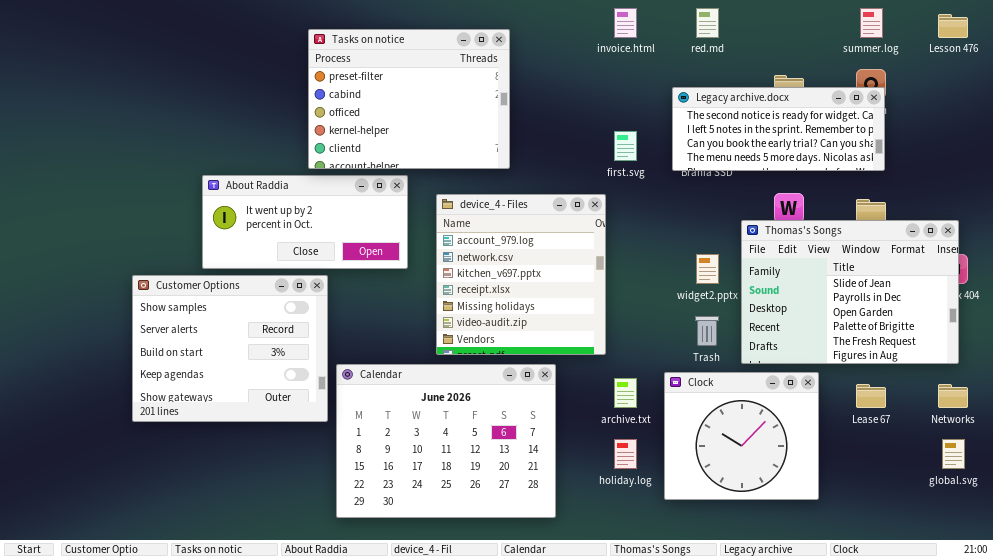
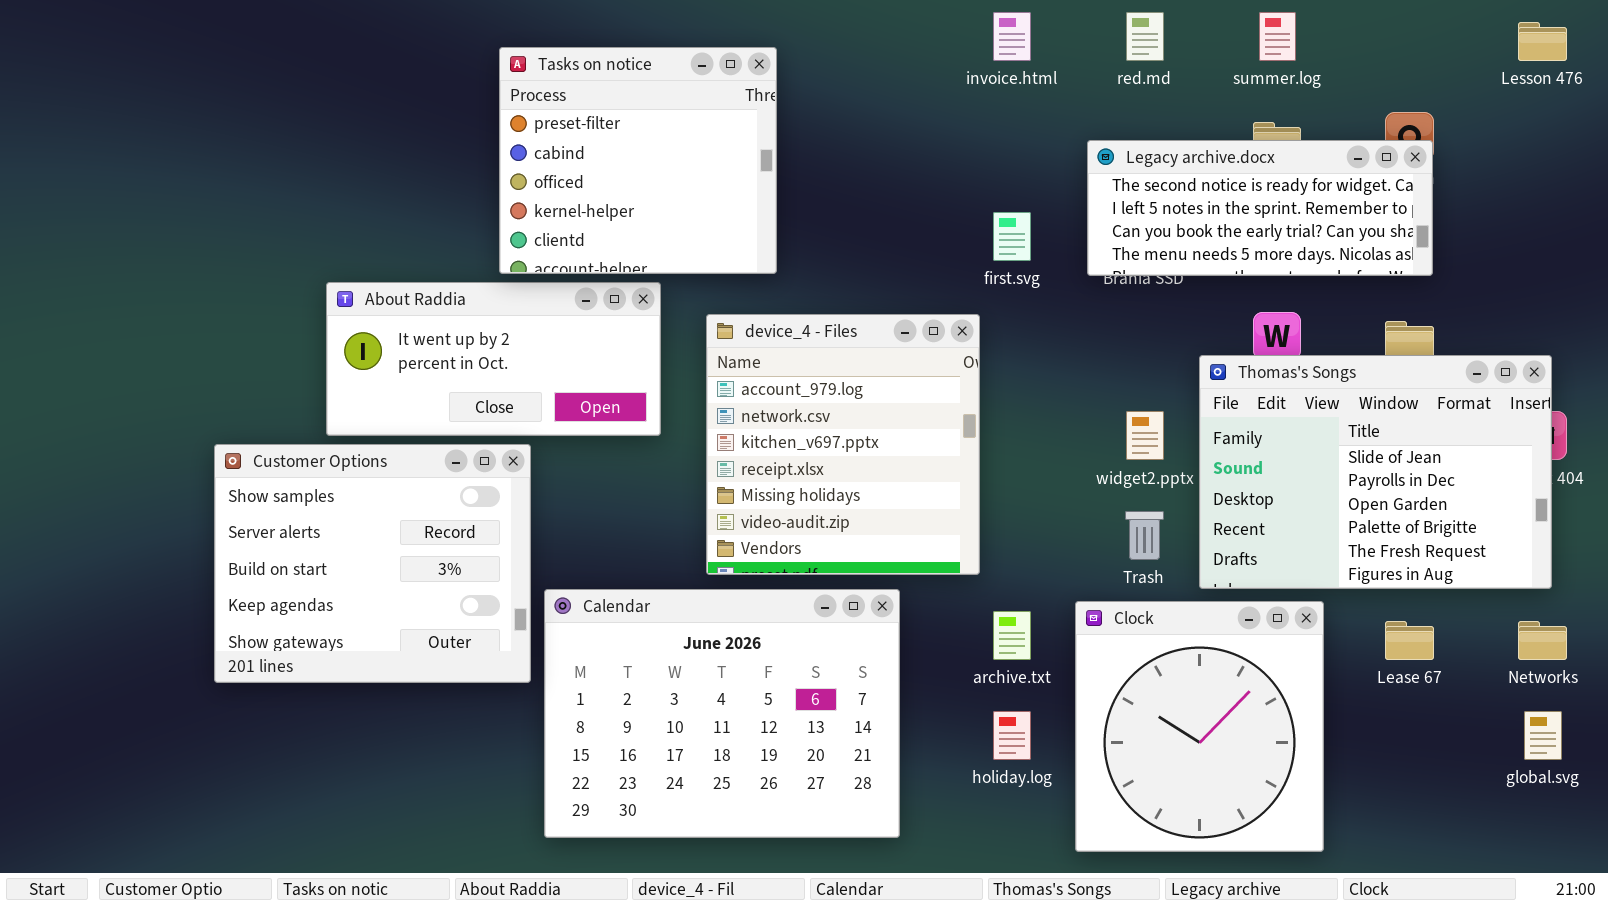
summer.log: [860,8,883,38] -> [1259,12,1296,61], moved
Tasks on notice: [308,29,510,169] -> [499,47,777,274], resized
Clock: [664,372,819,500] -> [1075,601,1324,852], resized

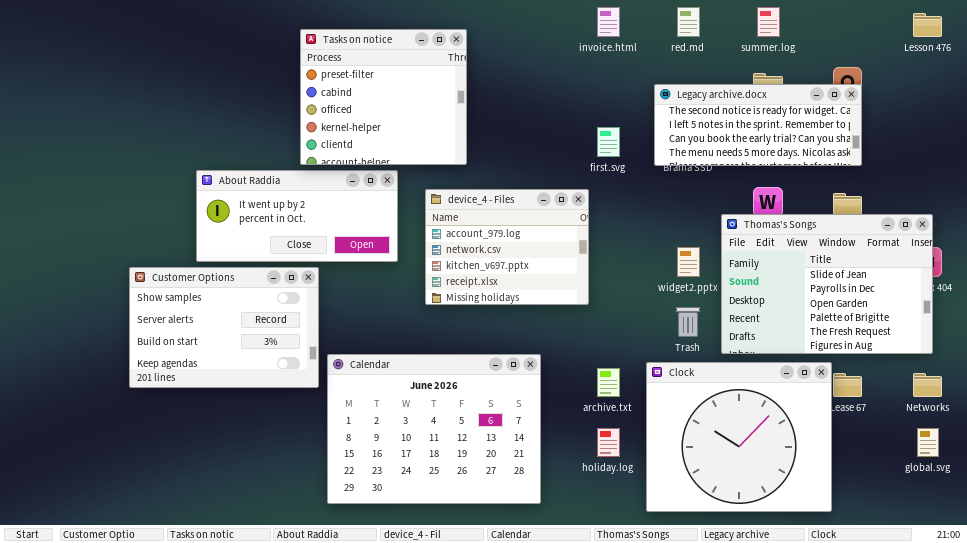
device_4 - Files: [706,314,980,575] -> [425,189,589,305], resized
Customer Options: [214,444,531,683] -> [129,267,319,388], resized
Clock: [1075,601,1324,852] -> [646,362,832,512], resized

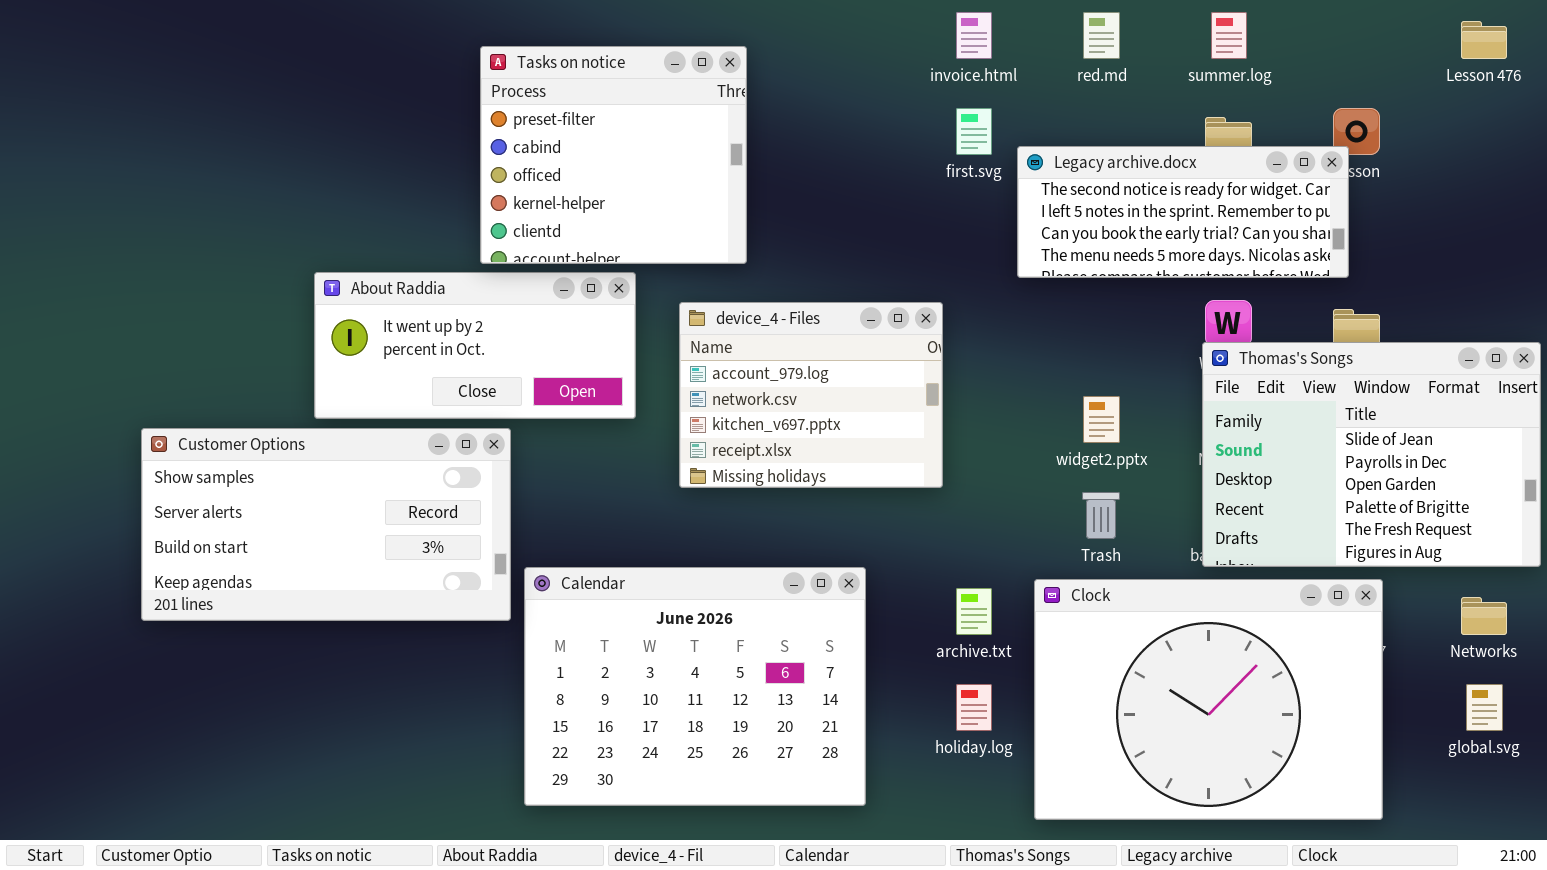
Legacy archive.docx: [654,84,862,166] -> [1017,146,1349,278], moved
first.svg: [597,127,620,157] -> [956,108,992,155], moved
Thomas's Songs: [721,214,933,354] -> [1202,342,1541,567], moved
Customer Options: [129,267,319,388] -> [141,428,511,621], resized
Clock: [646,362,832,512] -> [1034,579,1383,820], resized

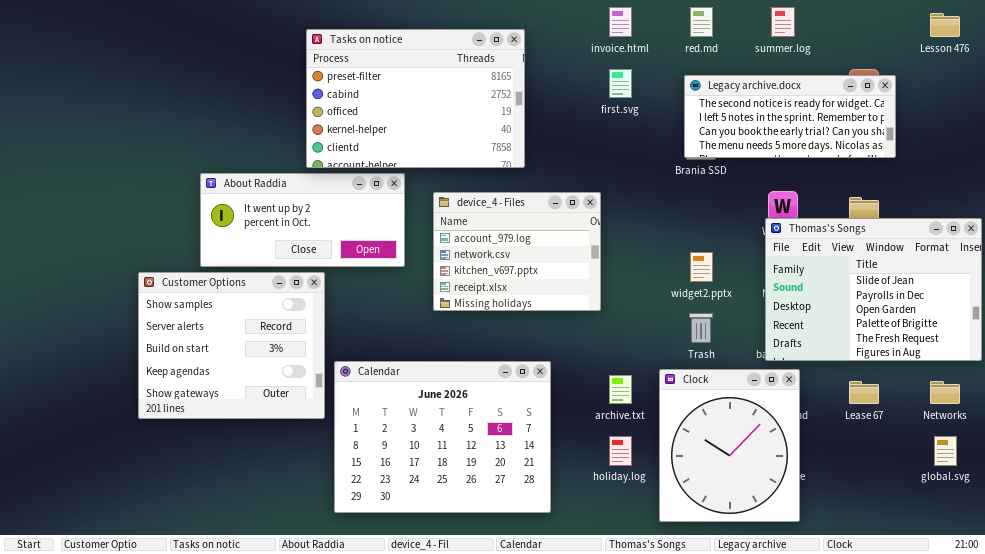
Tasks on notice: [480,46,747,264] -> [306,29,525,168], resized
Legacy archive.docx: [1017,146,1349,278] -> [684,75,896,158], moved
Customer Options: [141,428,511,621] -> [138,272,325,419], resized
Clock: [1034,579,1383,820] -> [659,369,800,522], resized

